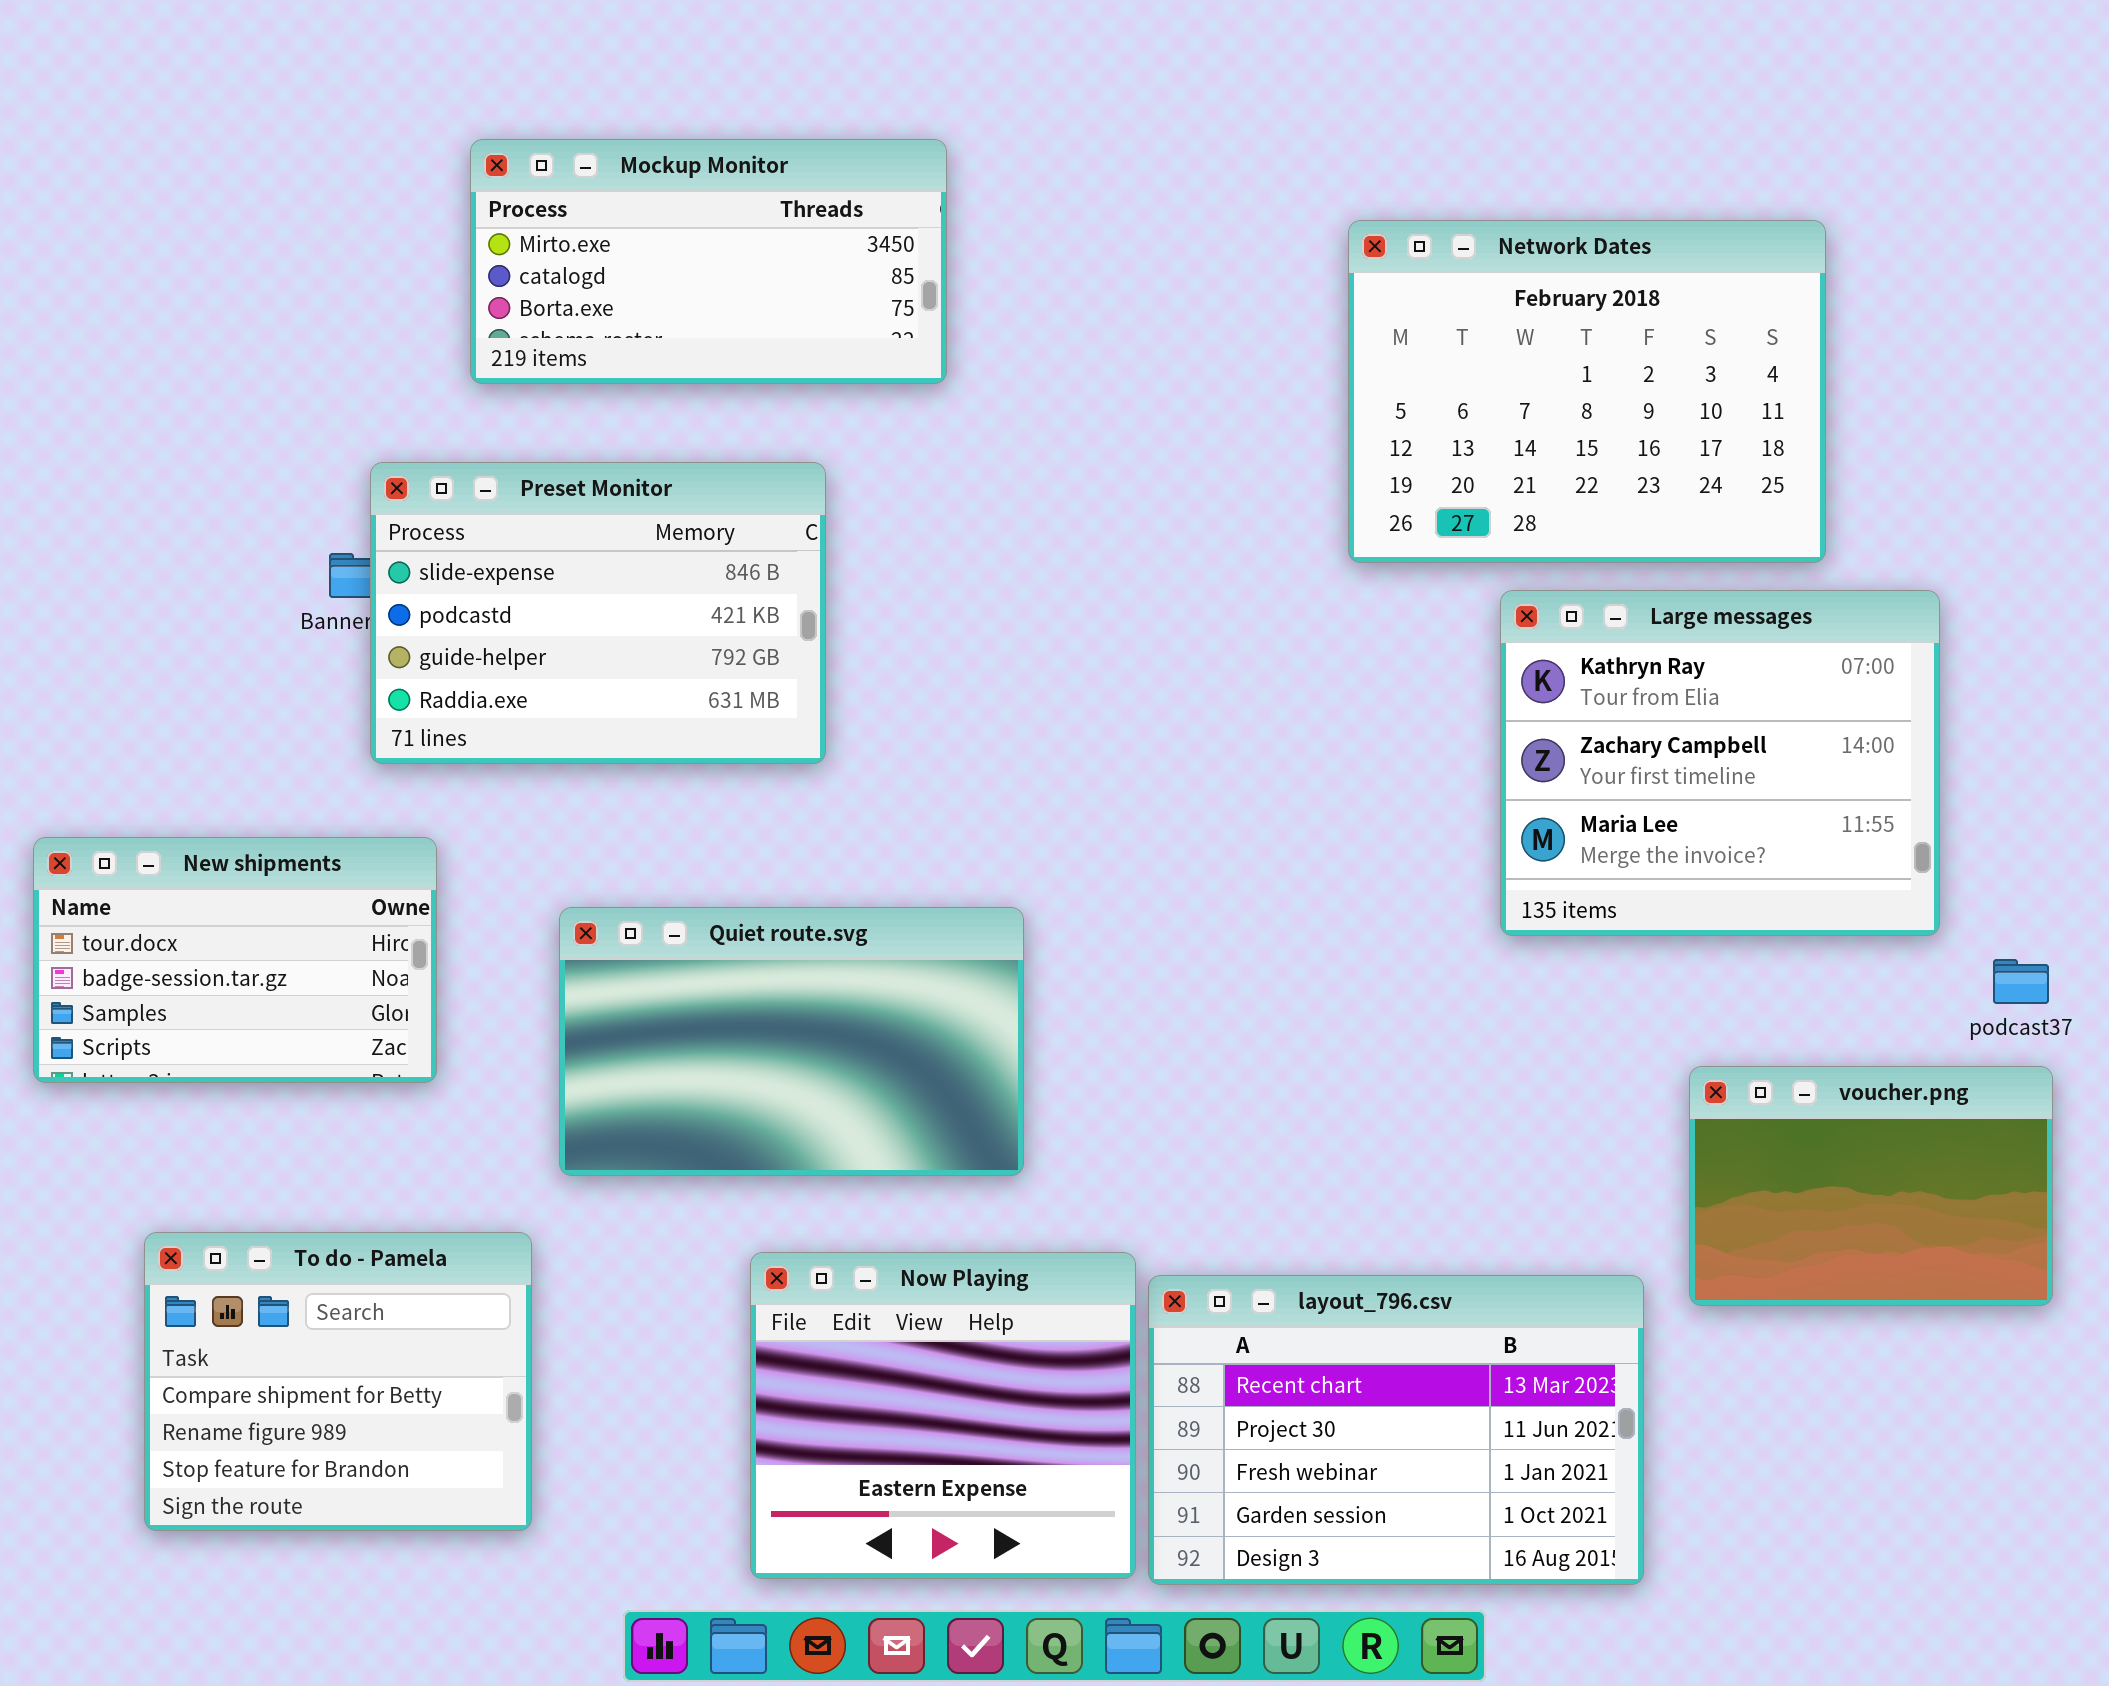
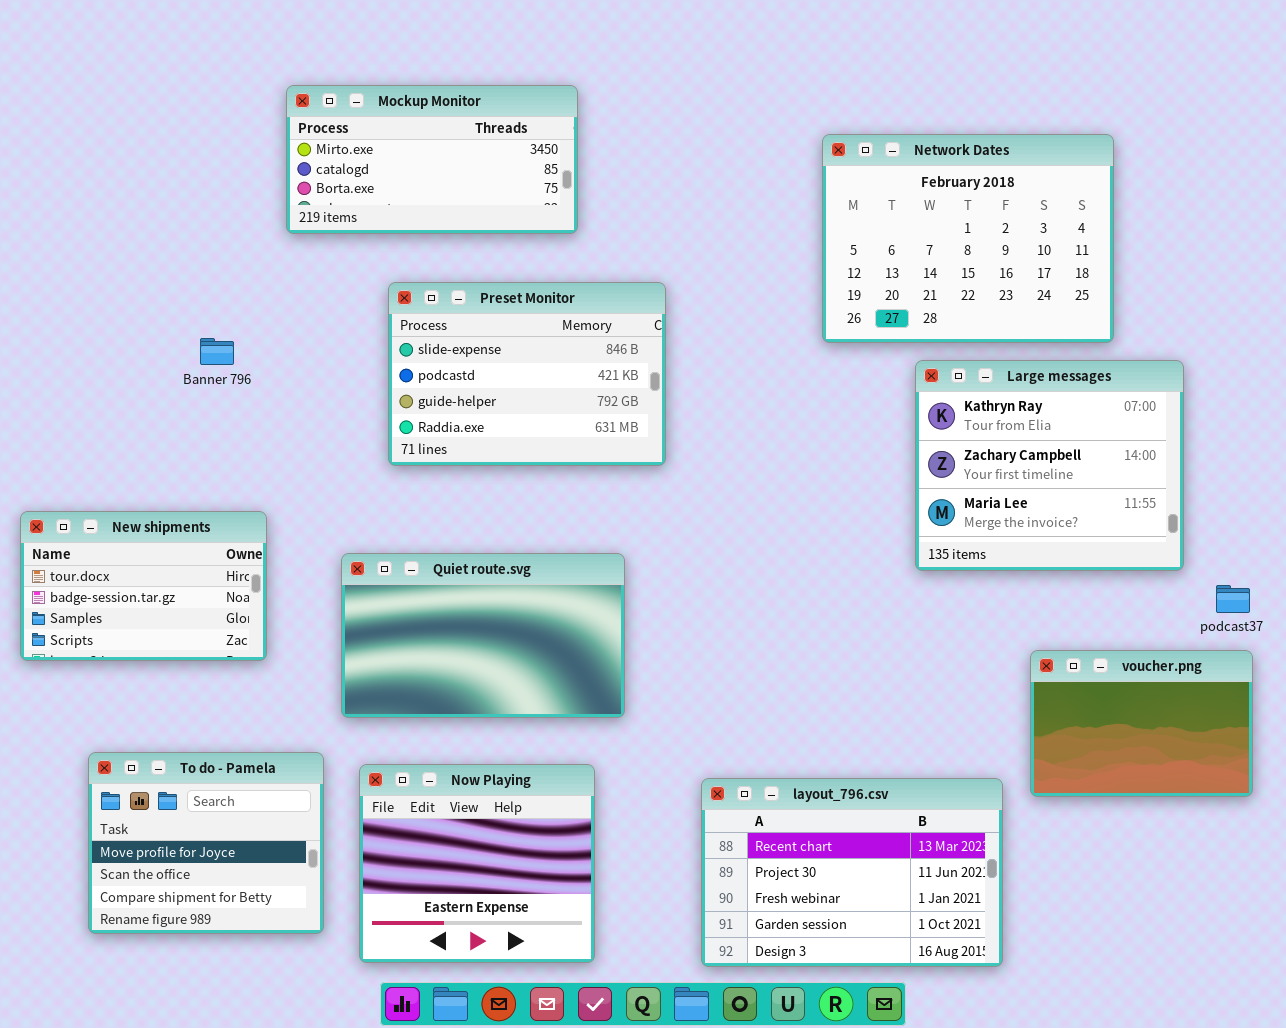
Preset Monitor: [370,462,826,764] -> [388,282,666,466], moved
To do - Pamela: [144,1232,532,1531] -> [88,752,324,934], scrolled up 2 rows
Now Playing: [750,1252,1136,1579] -> [359,764,595,963], moved

